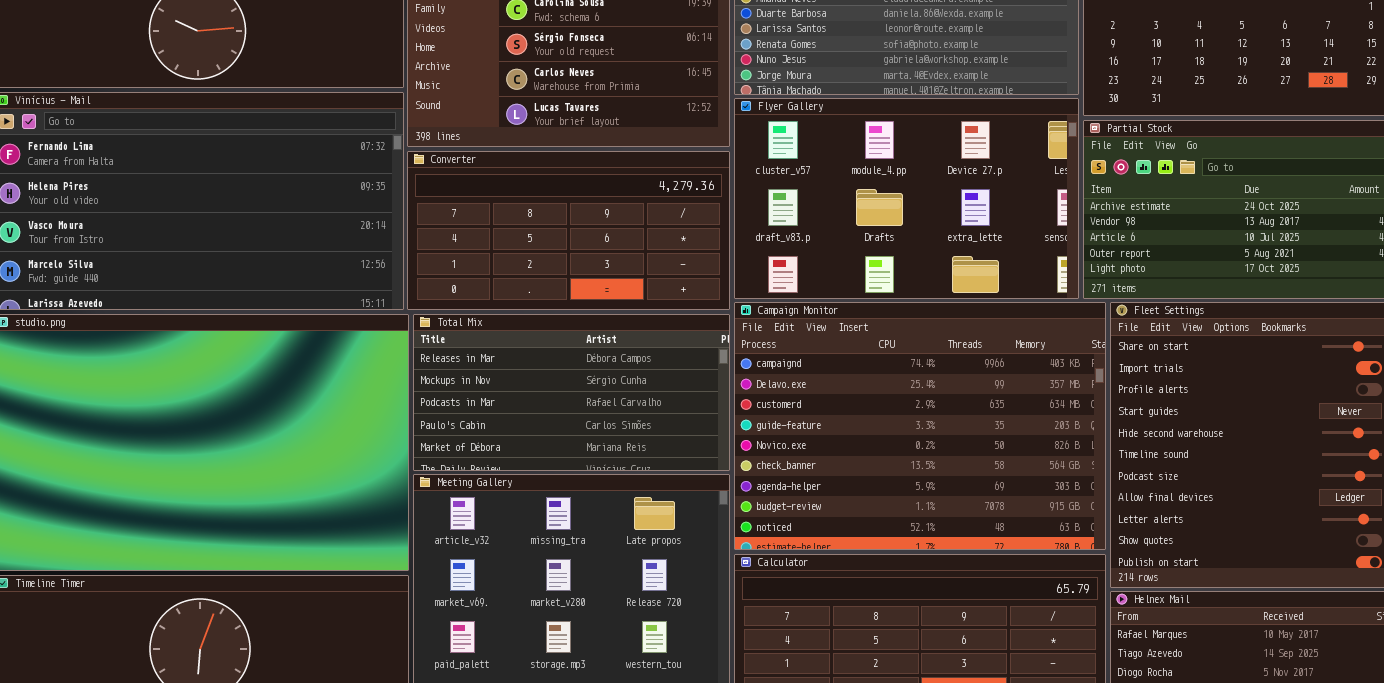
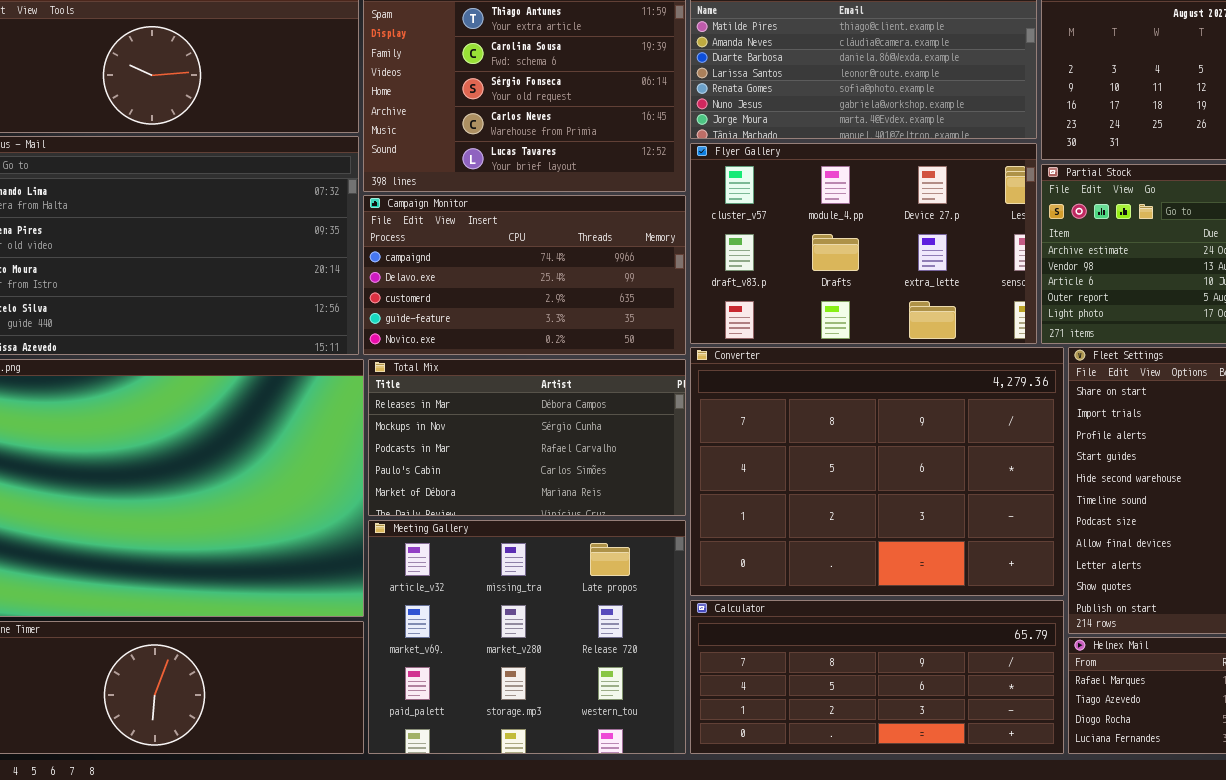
Converter: [407,151,730,310] -> [690,347,1064,596], moved, resized
Campaign Monitor: [734,302,1106,550] -> [363,195,686,355], moved, resized

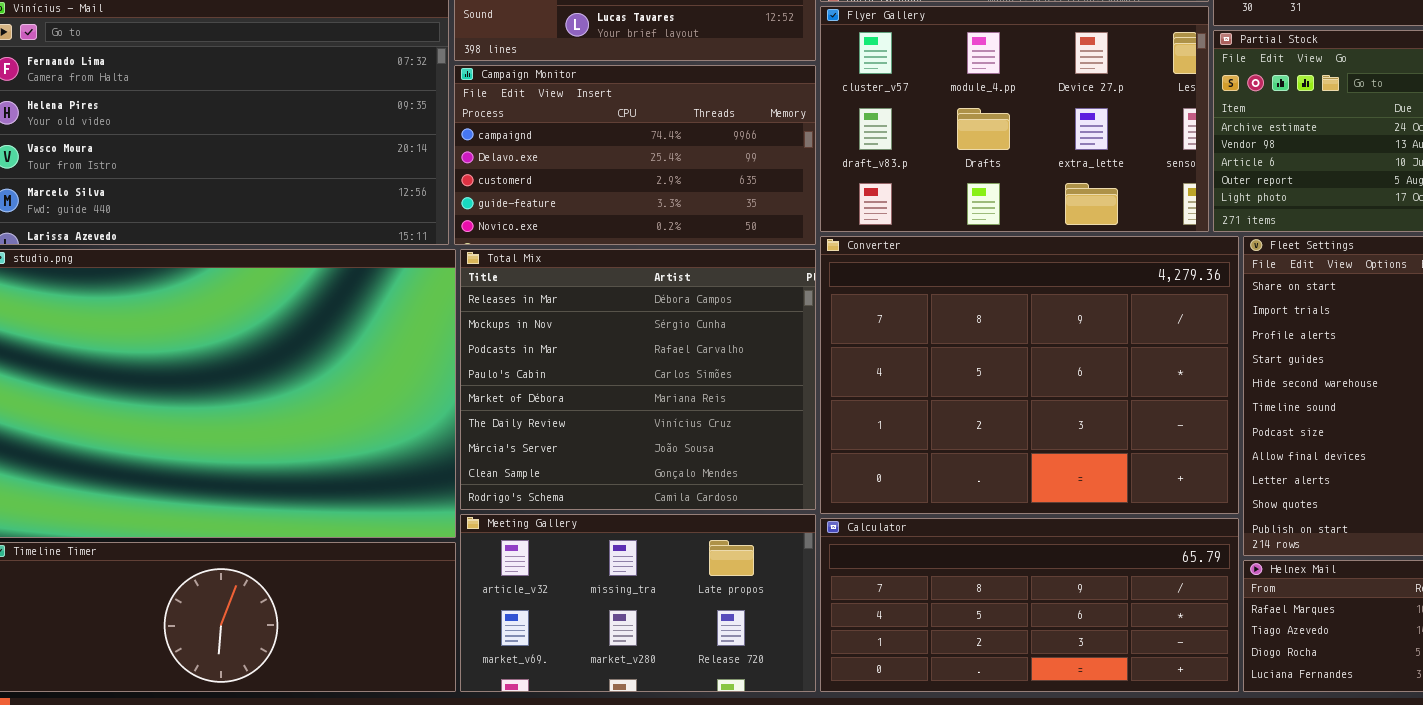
Total Mix: [368,359,686,516] -> [460,249,816,510], resized
Meeting Gallery: [368,520,686,754] -> [460,514,816,692], resized

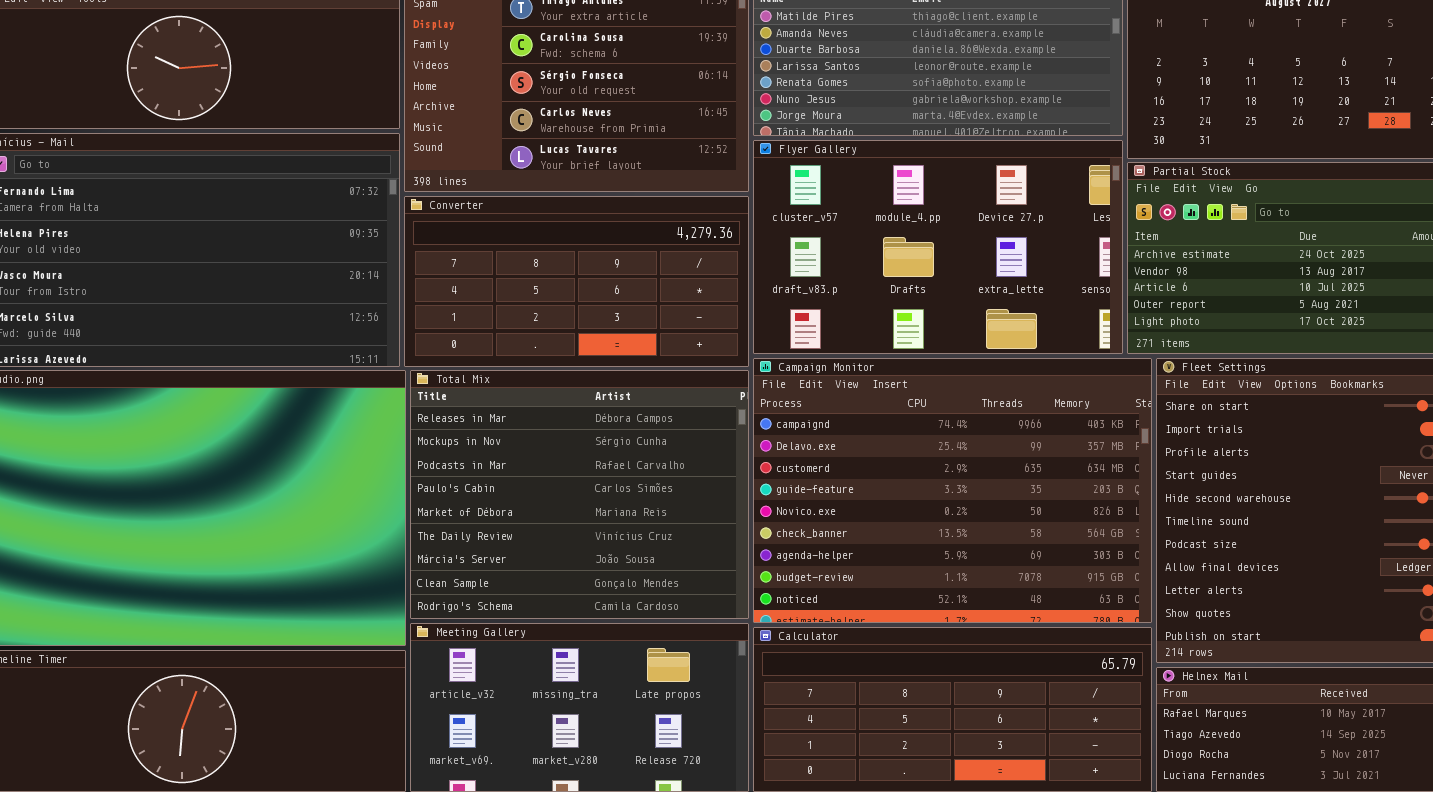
Campaign Monitor: [454,65,816,245] -> [753,358,1152,623], moved, resized
Converter: [820,236,1239,514] -> [404,196,749,367], moved, resized

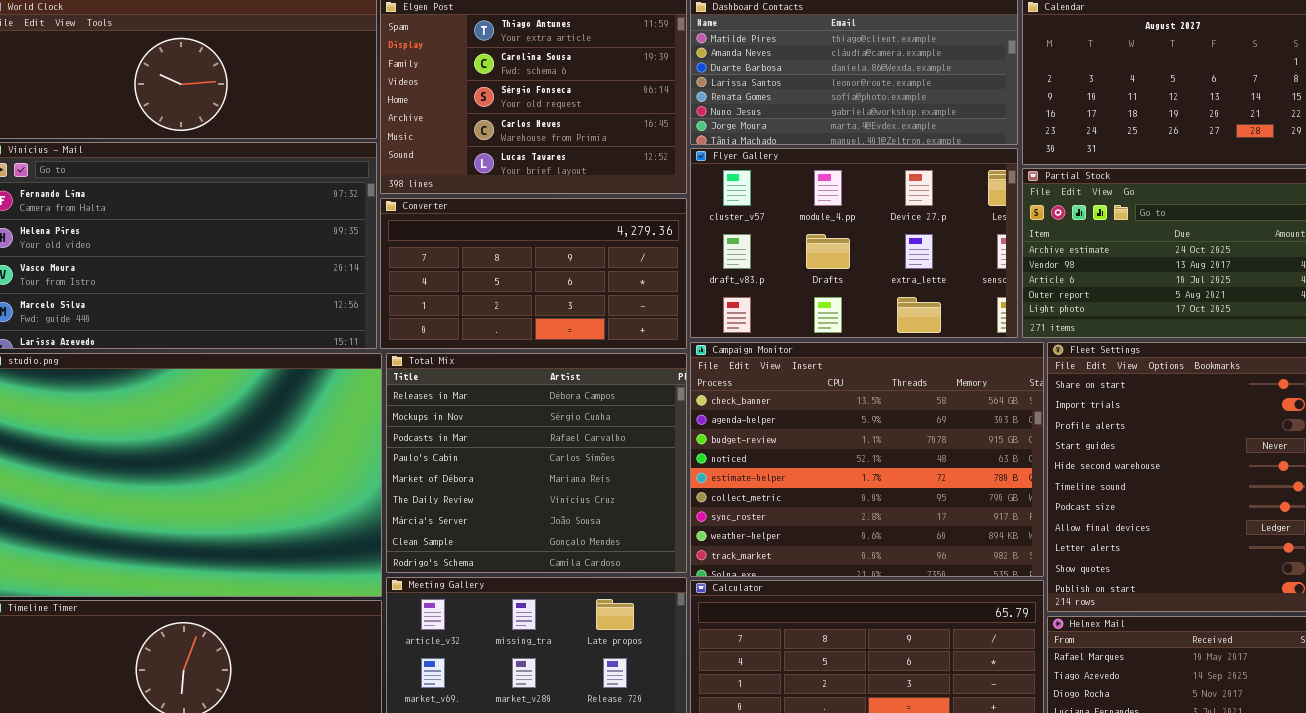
Campaign Monitor: [753,358,1152,623] -> [690,342,1044,577], scrolled down 5 rows

